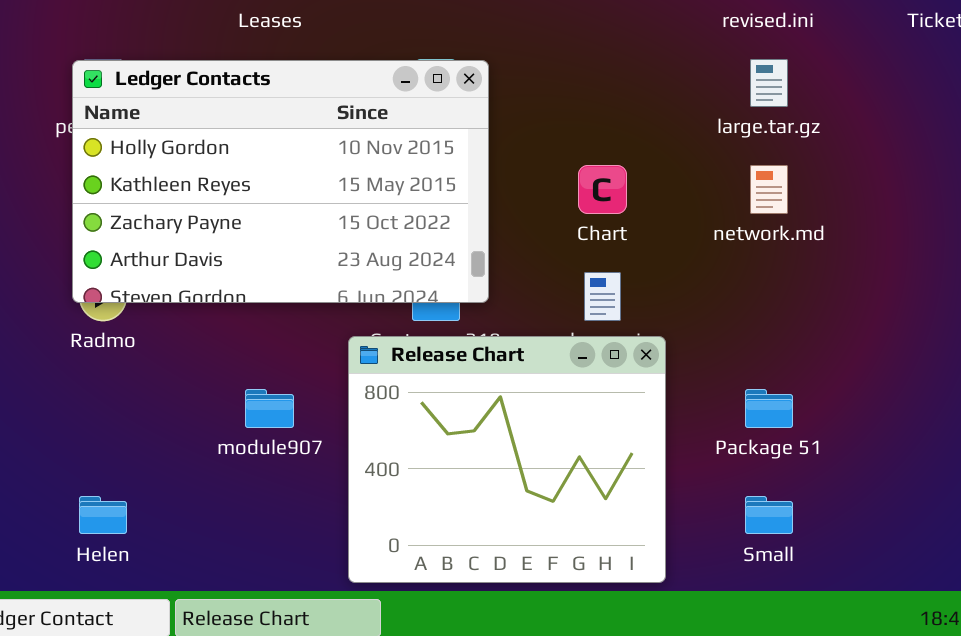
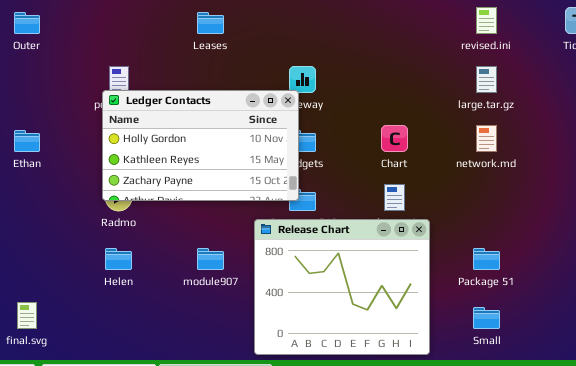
Ledger Contacts: [72,60,489,303] -> [102,90,299,201], resized
Helen: [79,496,127,534] -> [105,248,132,270], moved

